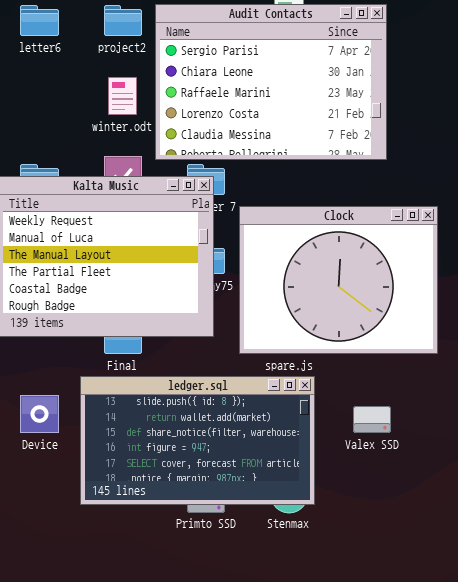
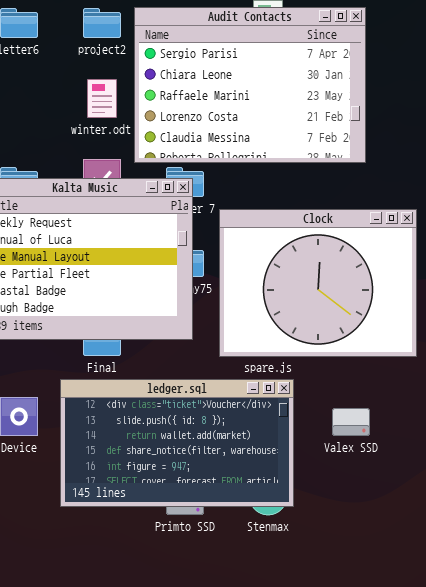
ledger.sql: [80,376,315,505] -> [60,379,294,507], scrolled up 1 row

